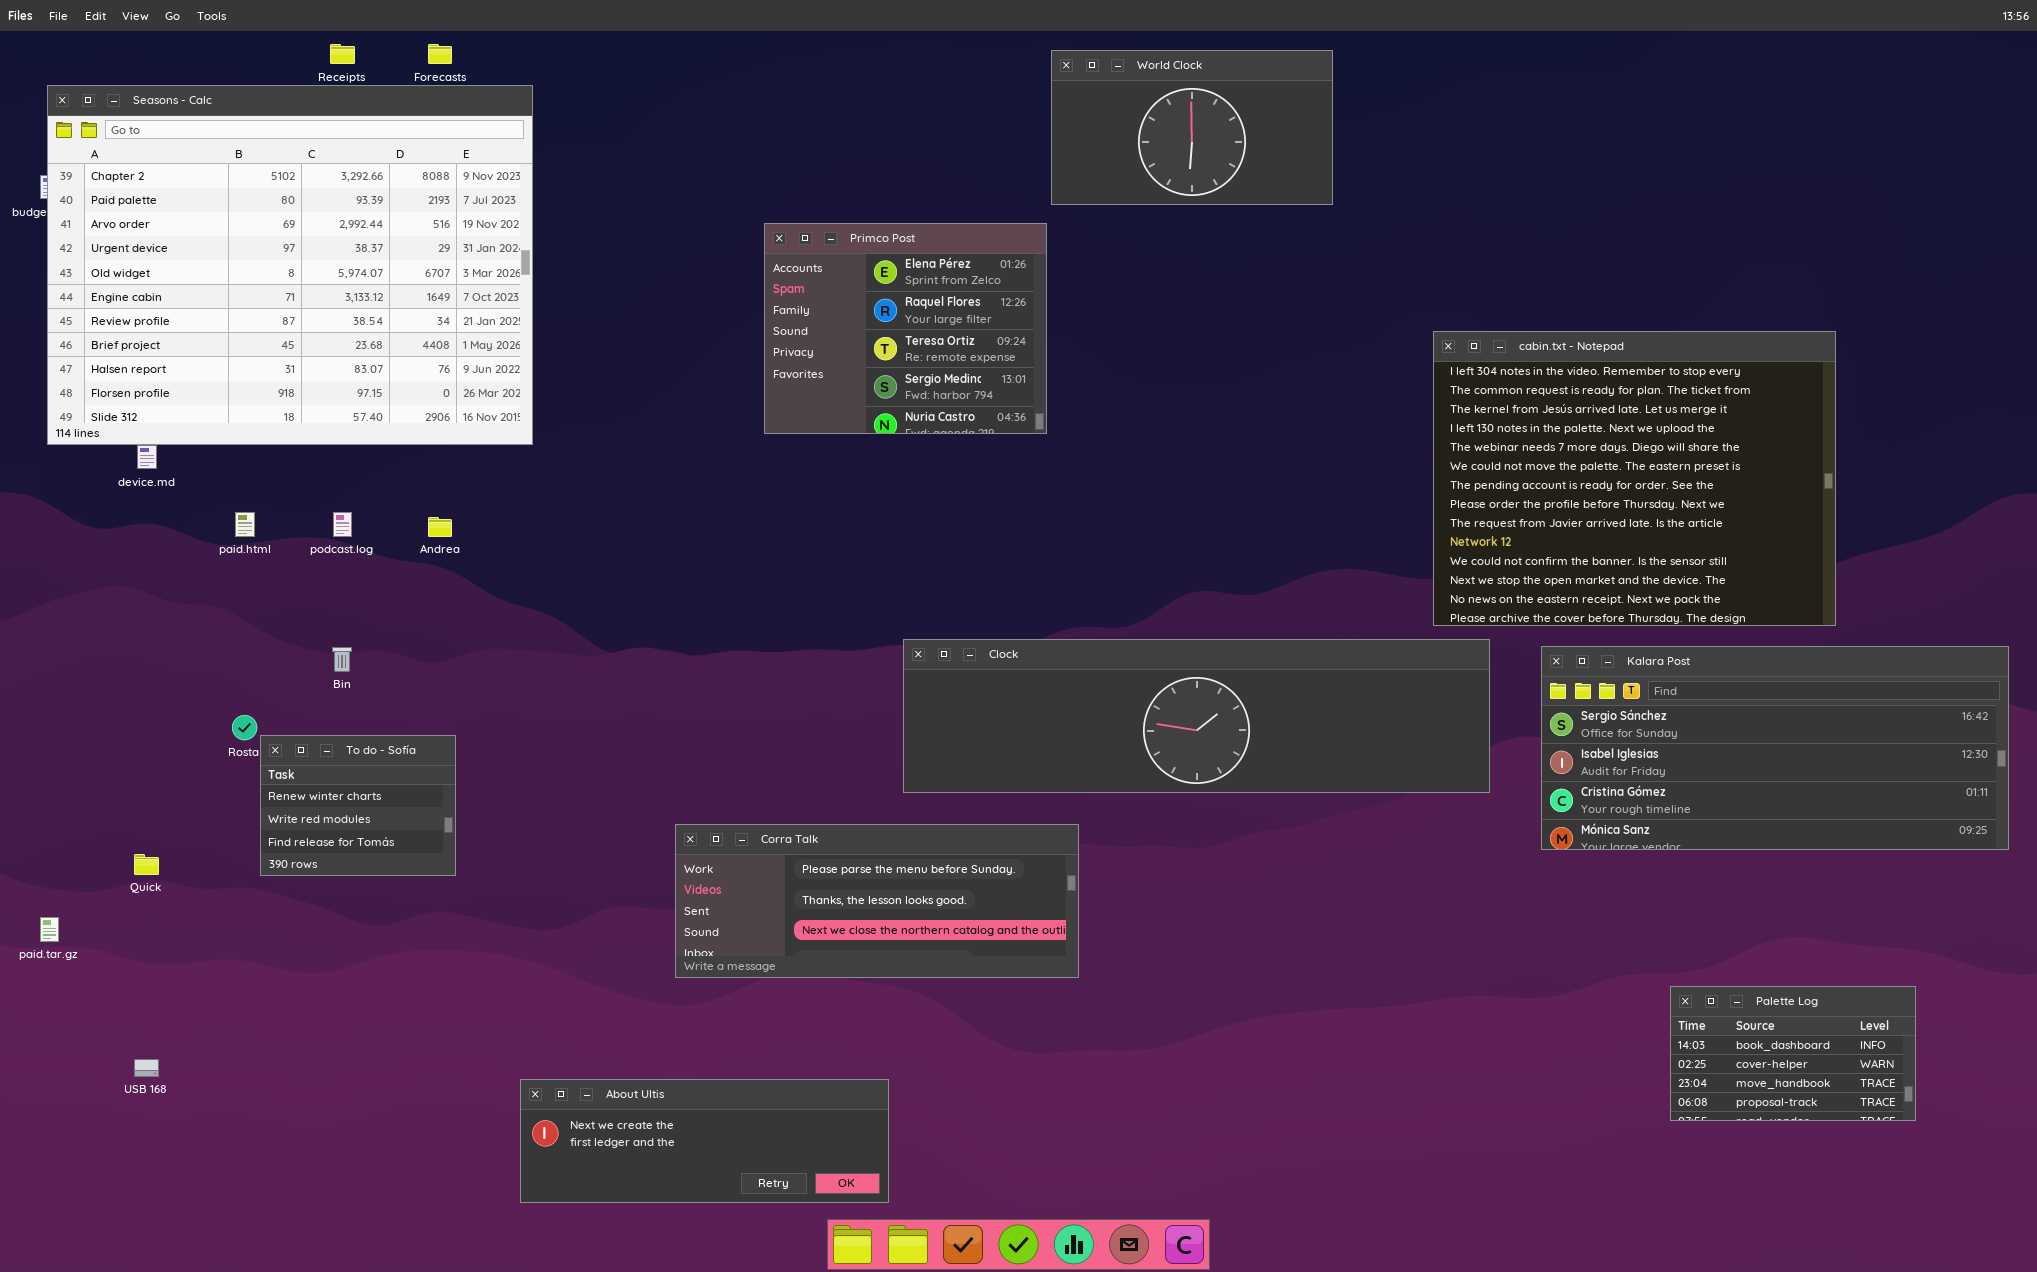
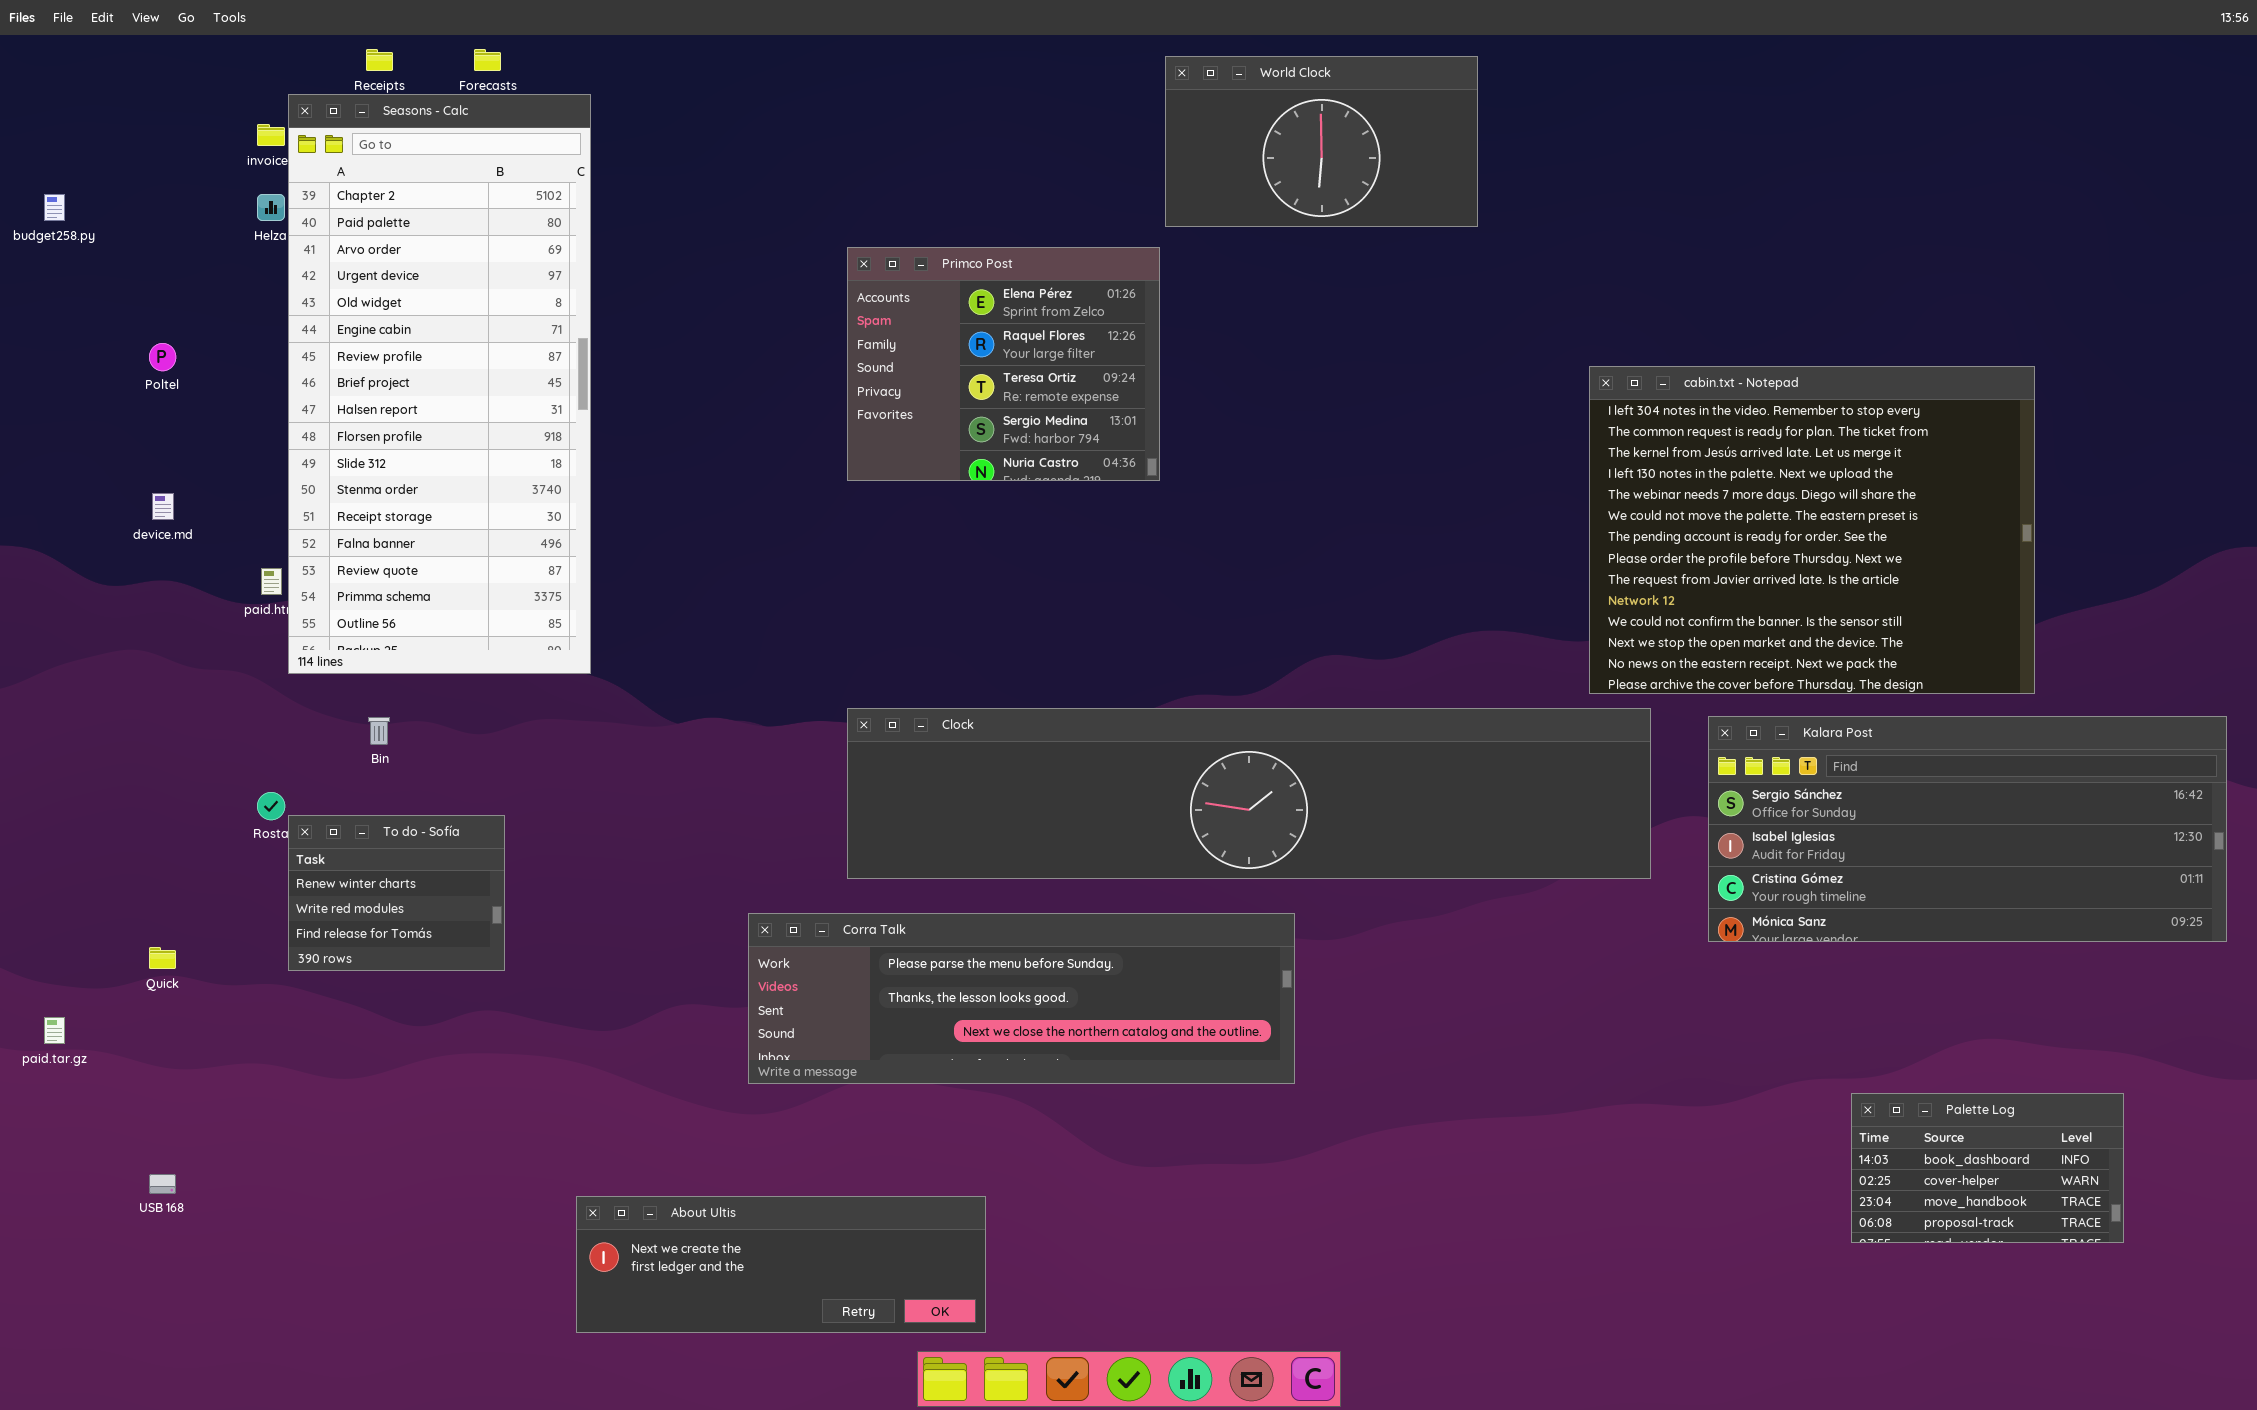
Seasons - Calc: [47,85,533,445] -> [288,94,591,674], resized
Clock: [903,639,1490,793] -> [847,708,1651,879], resized
Corra Talk: [675,824,1079,978] -> [748,913,1295,1084], resized

